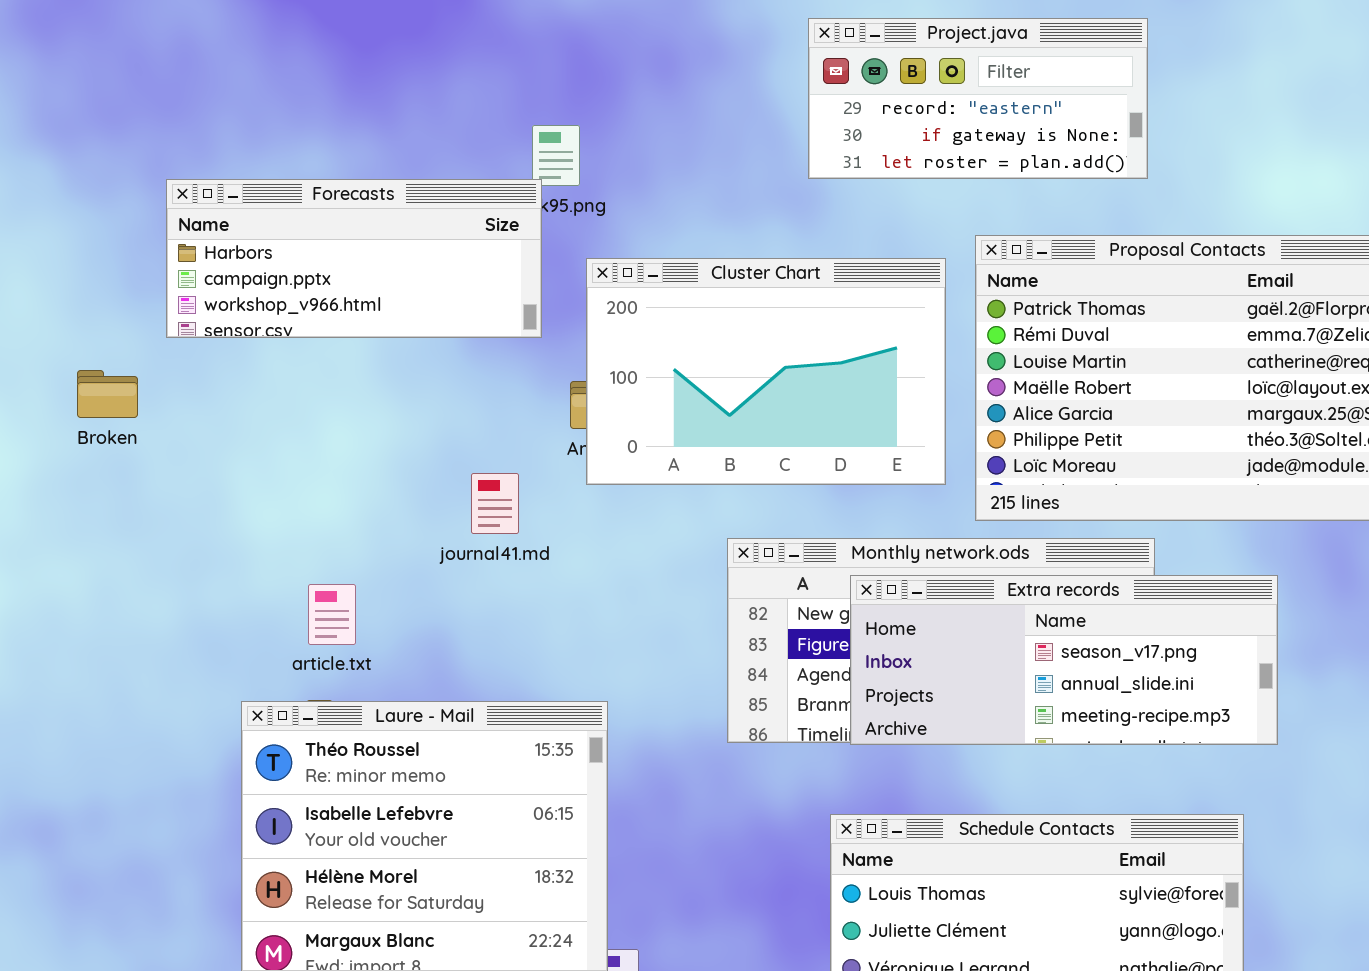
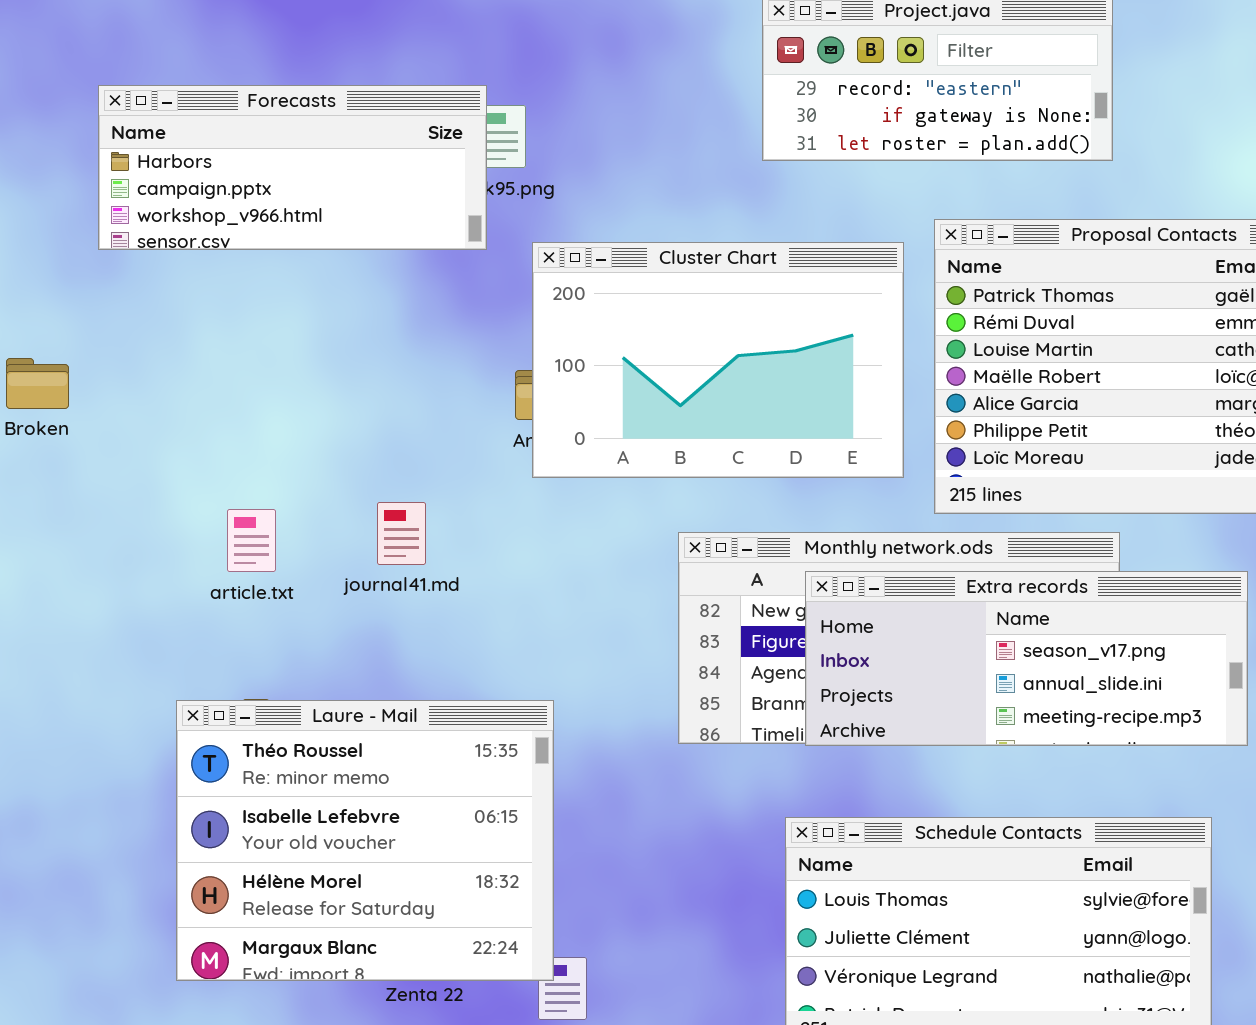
Forecasts: [166,179,542,338] -> [98,85,487,250], moved
journal41.md: [471,473,519,534] -> [377,502,426,565], moved
article.txt: [308,584,356,645] -> [227,509,276,572], moved

